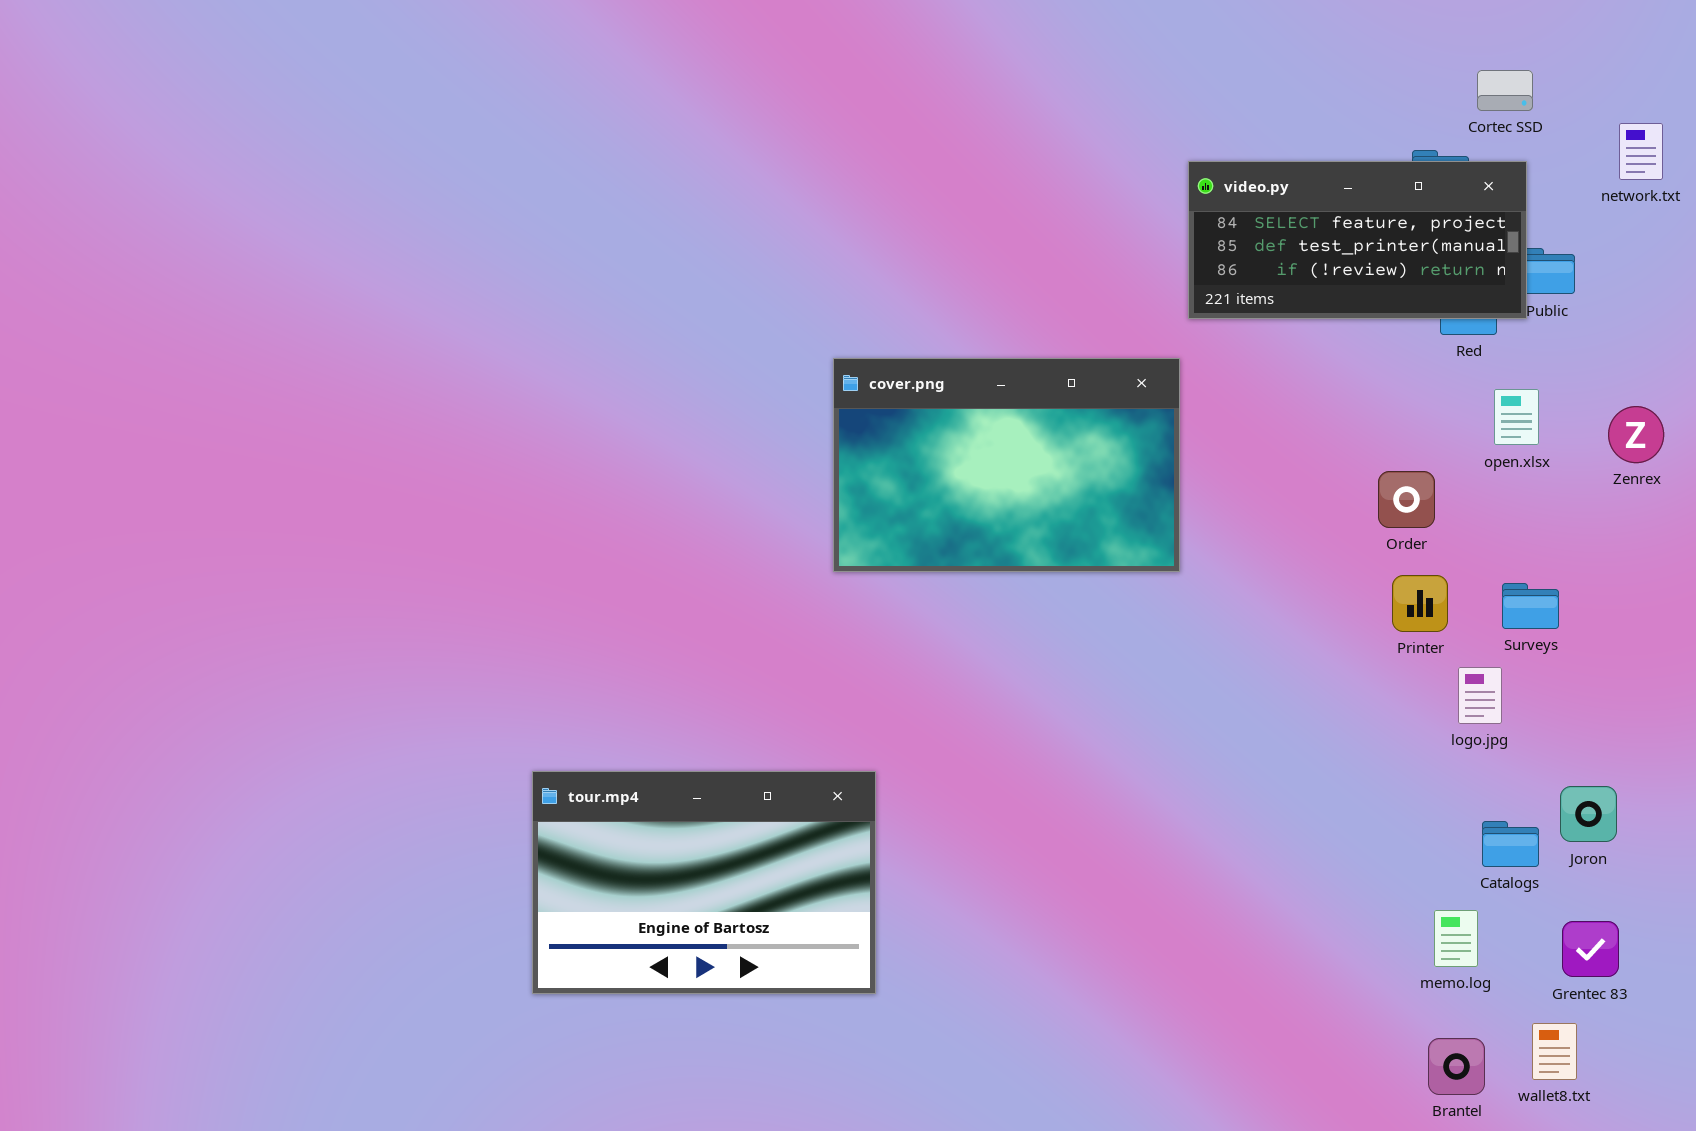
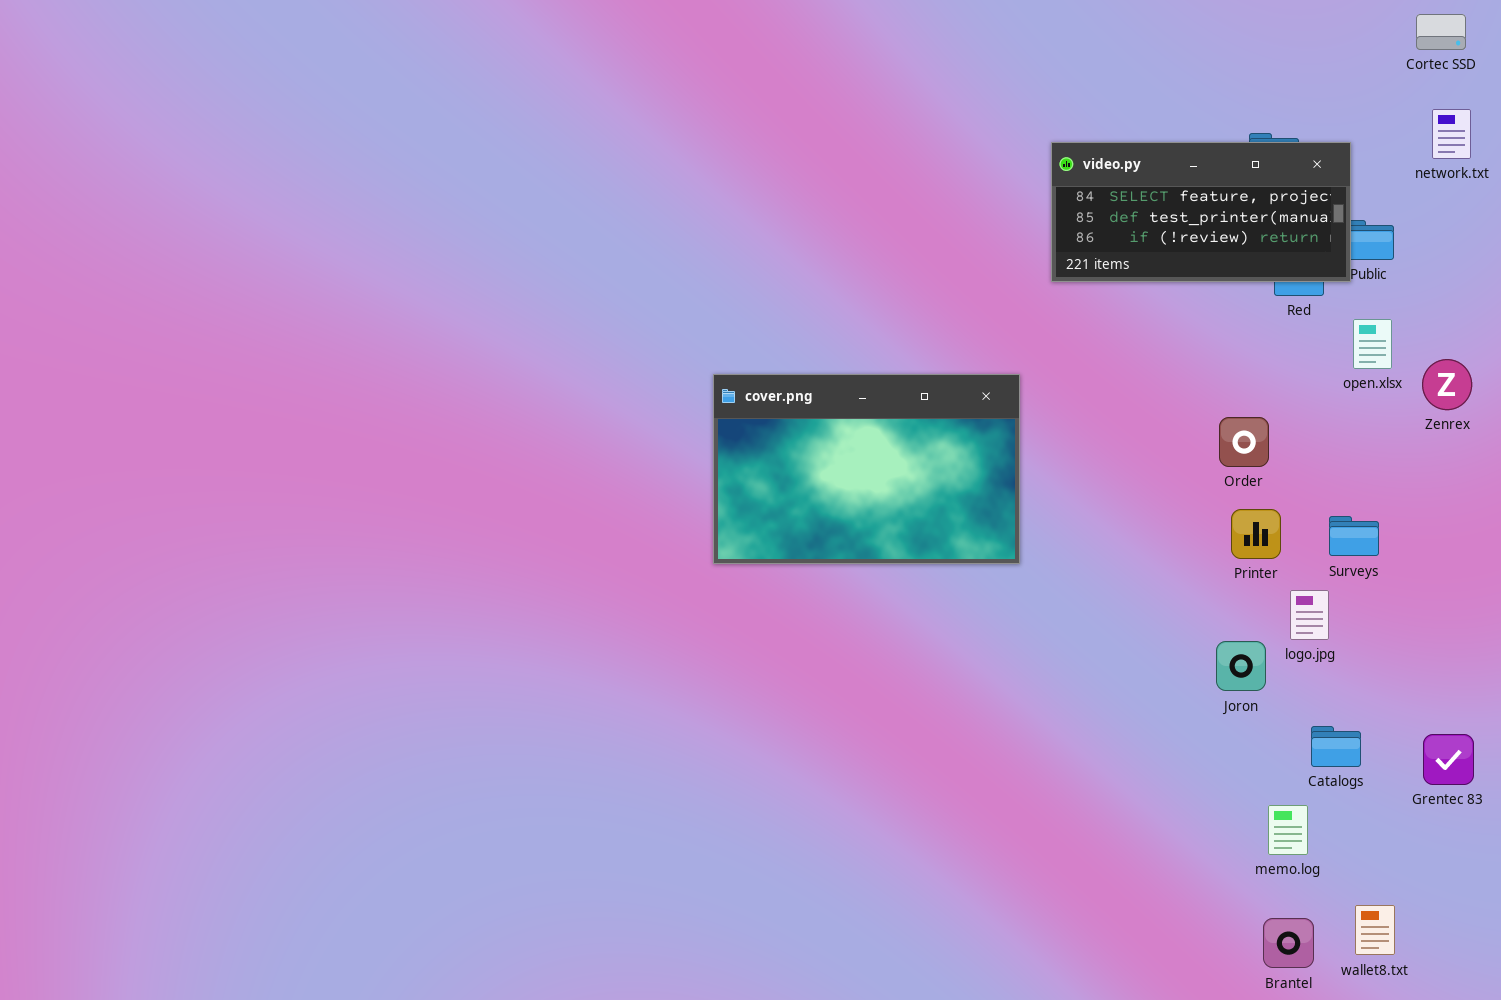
Cortec SSD: [1477,70,1533,111] -> [1416,14,1466,50], moved
cover.png: [833,358,1180,572] -> [713,374,1020,564], moved
open.xlsx: [1494,389,1539,445] -> [1353,319,1392,369], moved
tour.mp4: [532,771,876,994] -> none, closed
Joron: [1560,786,1617,842] -> [1216,641,1266,691], moved
Grentec 83: [1562,921,1619,977] -> [1423,734,1474,785], moved

